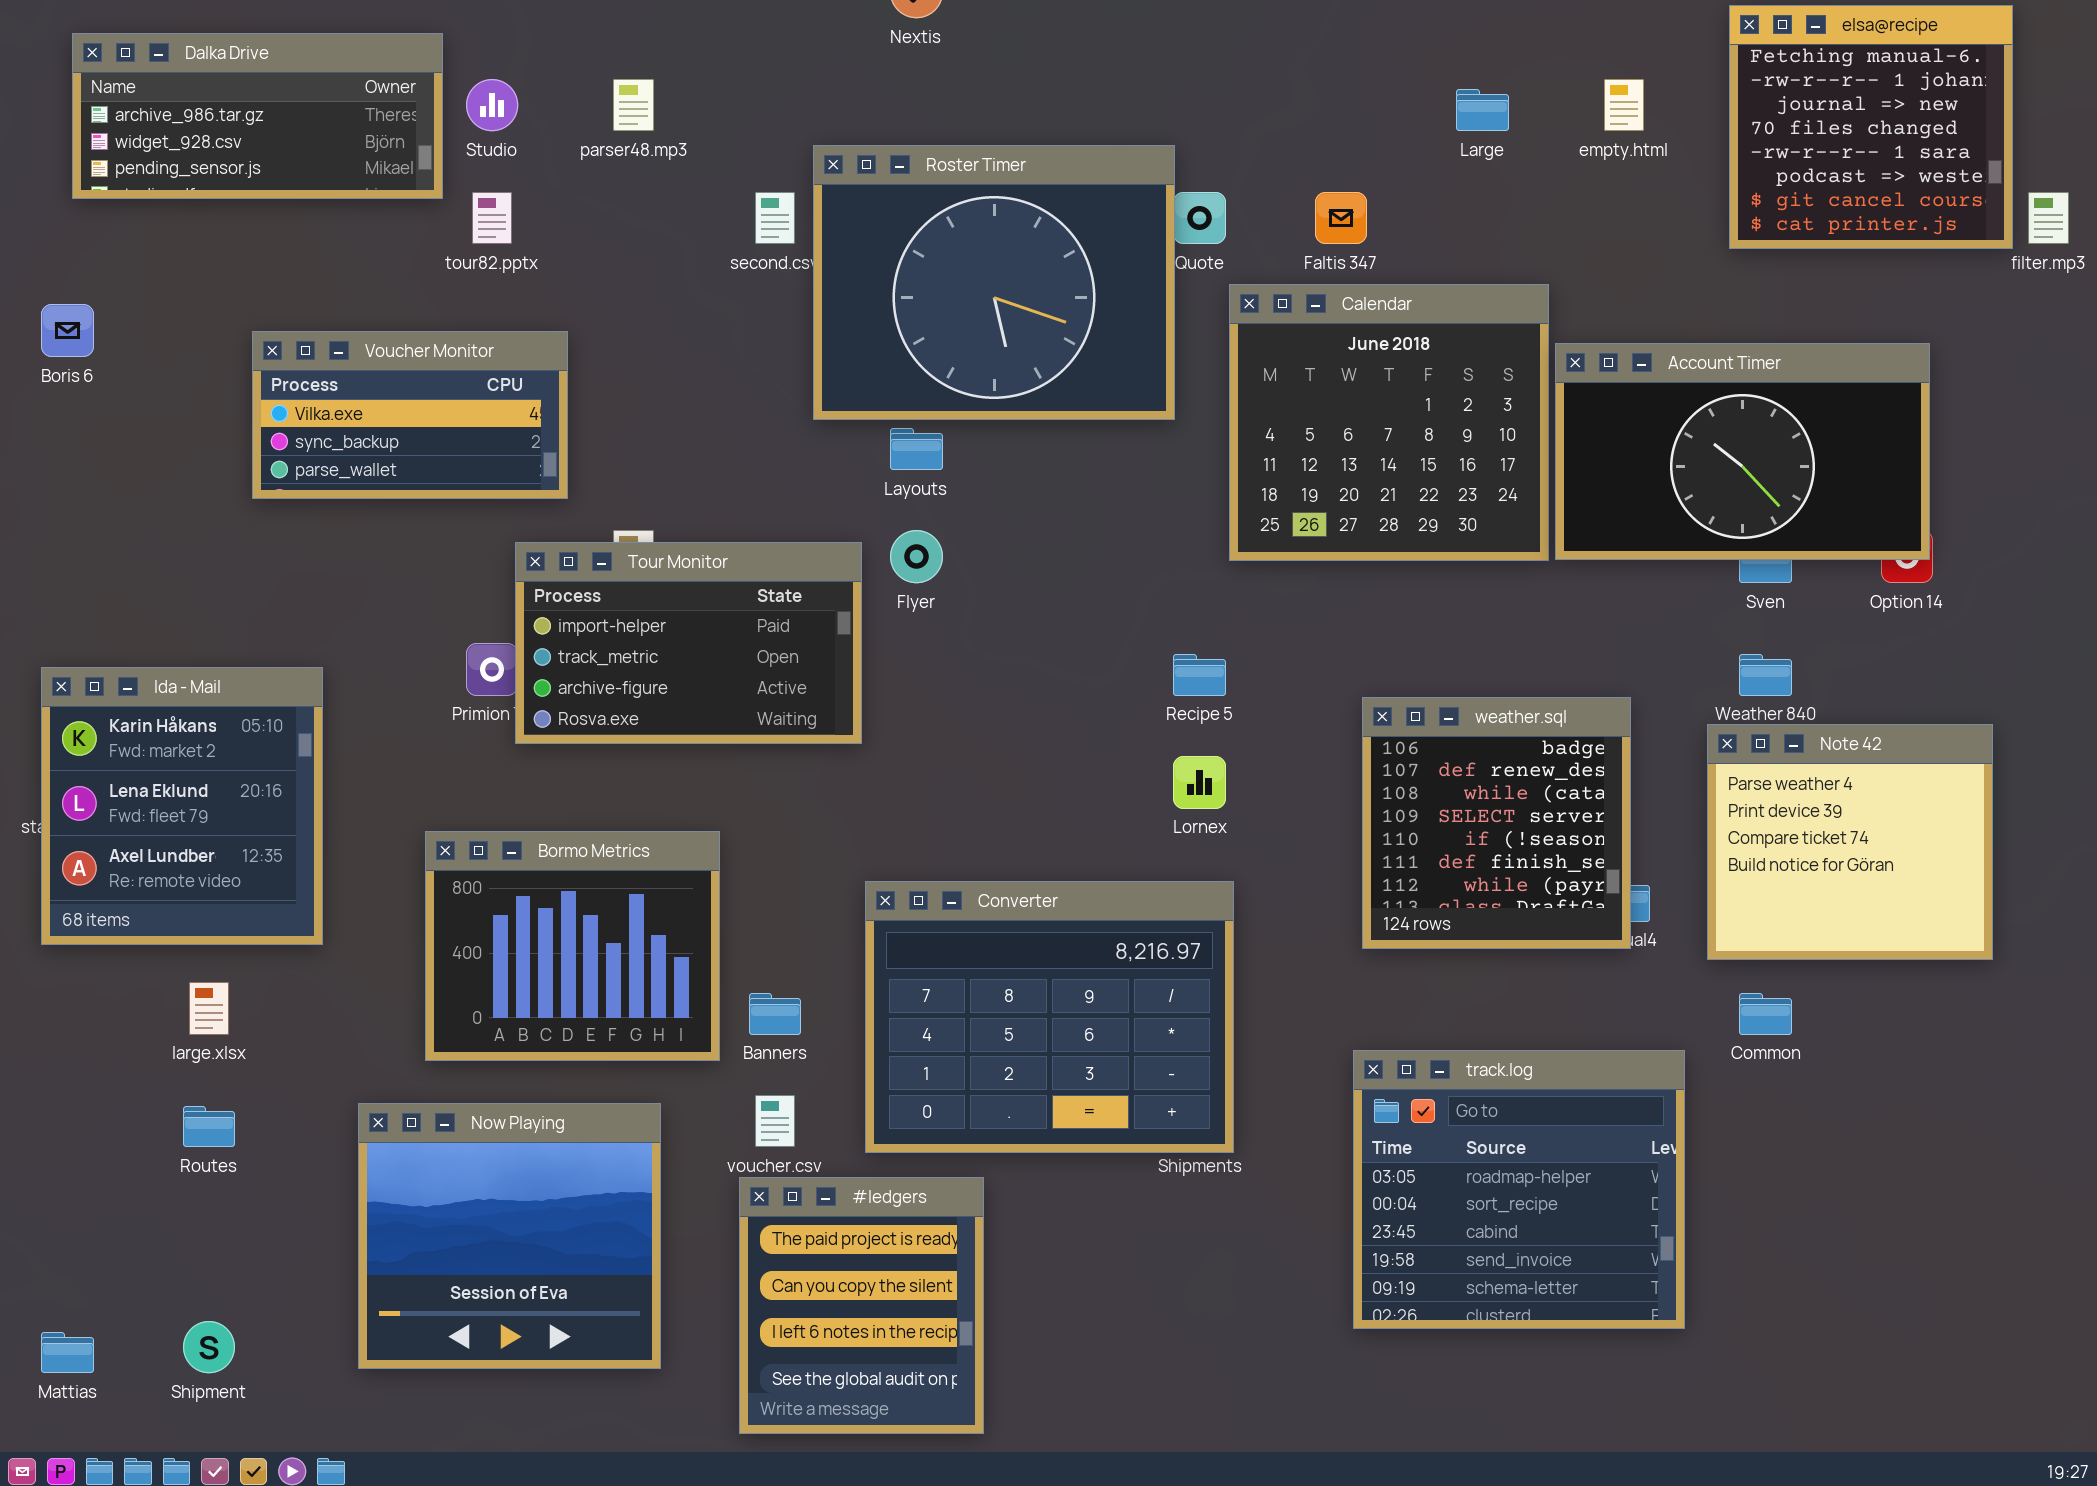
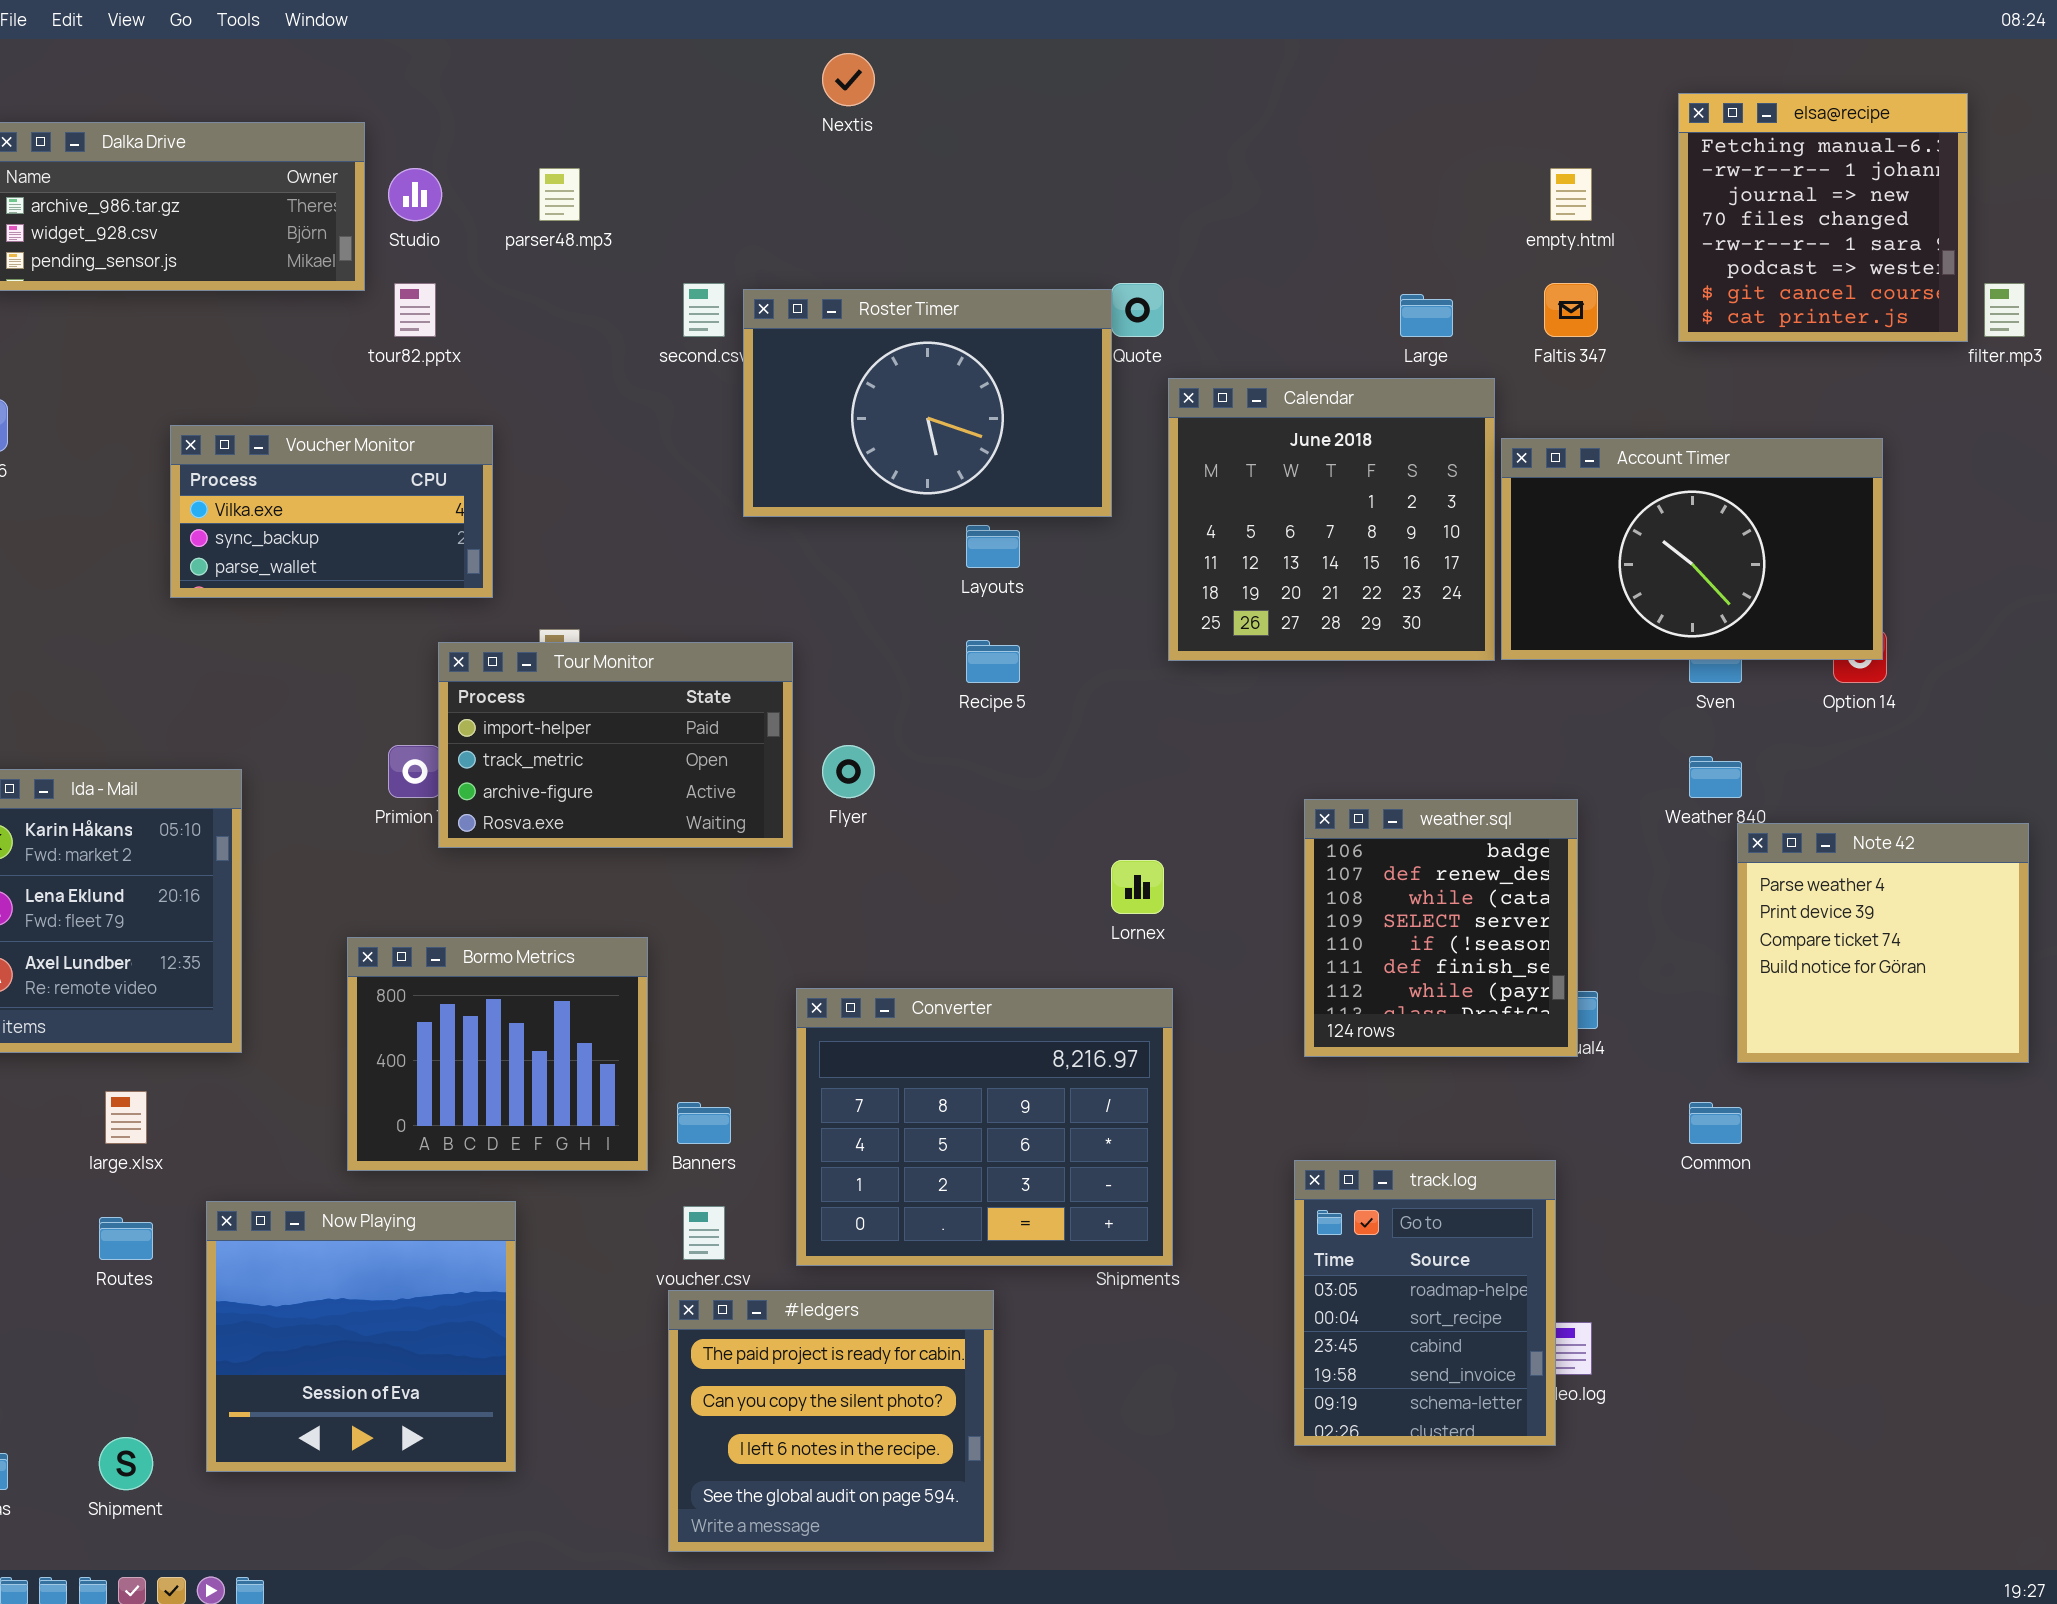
Large: [1456,89,1509,131] -> [1400,294,1453,337], moved
Roster Timer: [813,145,1175,420] -> [743,289,1112,517], resized
Faltis 347: [1315,192,1367,244] -> [1544,283,1598,337], moved
Layouts: [890,428,943,470] -> [966,525,1020,568], moved
Flyer: [890,530,943,583] -> [822,745,875,798], moved
Recipe 5: [1173,654,1226,696] -> [966,640,1020,683], moved
Note 42: [1707,724,1993,960] -> [1737,823,2029,1063], moved
track.log: [1353,1050,1685,1329] -> [1294,1160,1556,1446], resized
Now Playing: [358,1103,661,1369] -> [206,1201,516,1472], moved
#ledgers: [739,1177,984,1434] -> [668,1290,994,1552], resized

